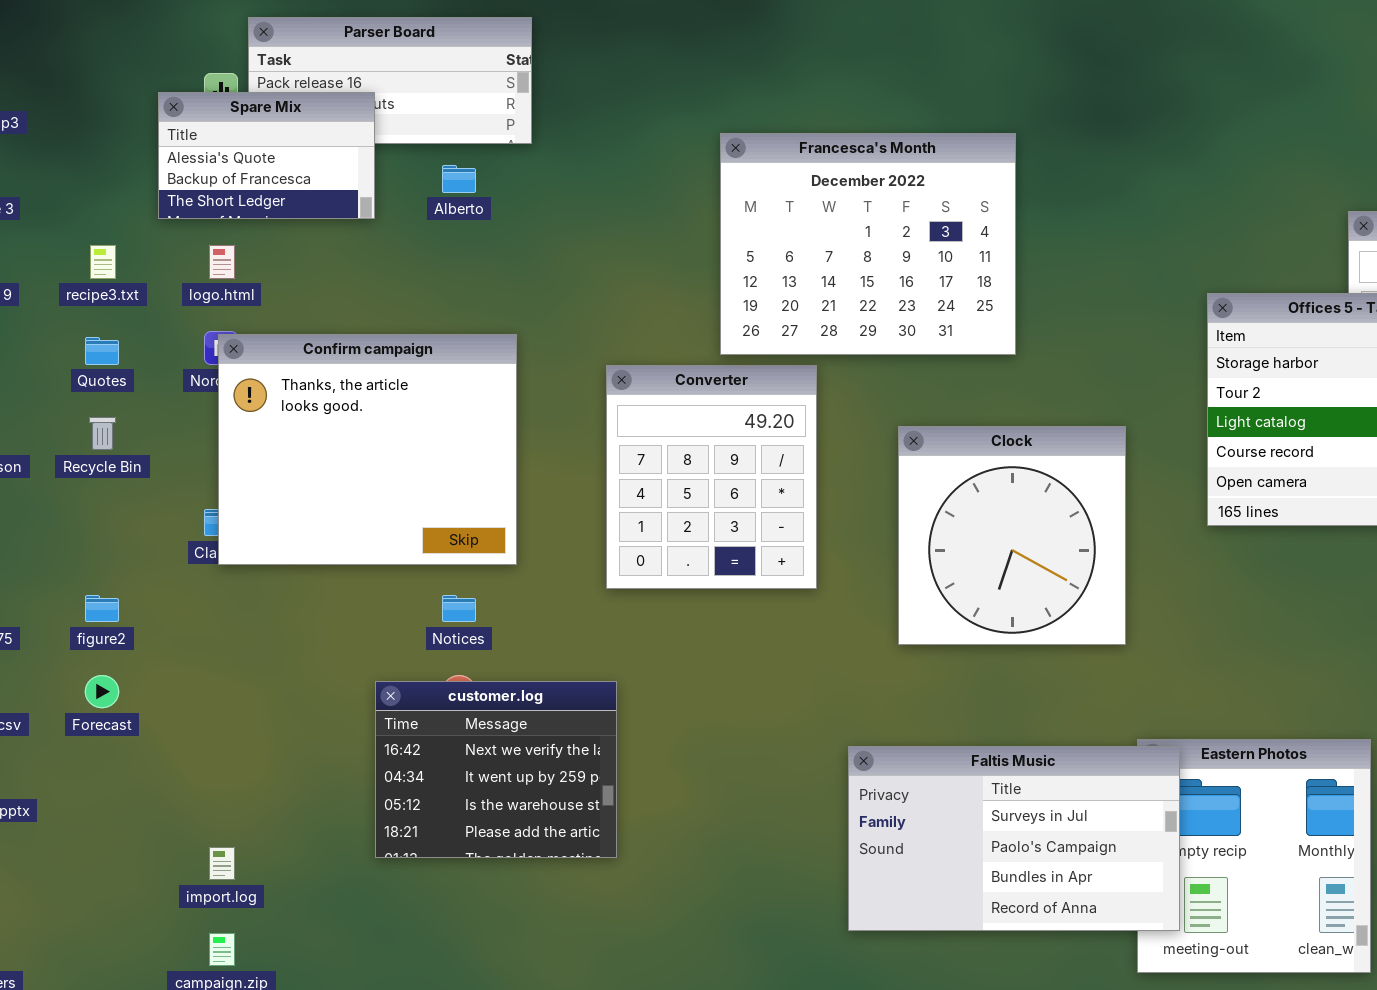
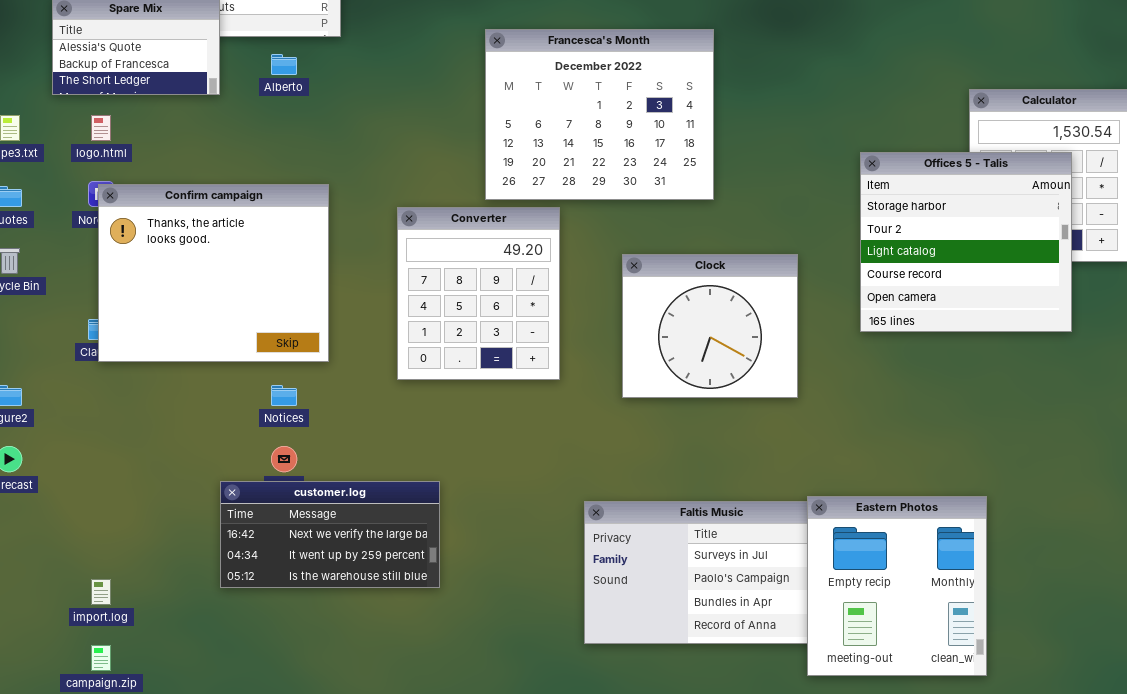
Clock: [898,426,1126,645] -> [622,254,798,398], resized
customer.log: [375,681,617,858] -> [220,481,440,588], resized
Eastern Photos: [1137,739,1371,973] -> [807,496,987,676], raised

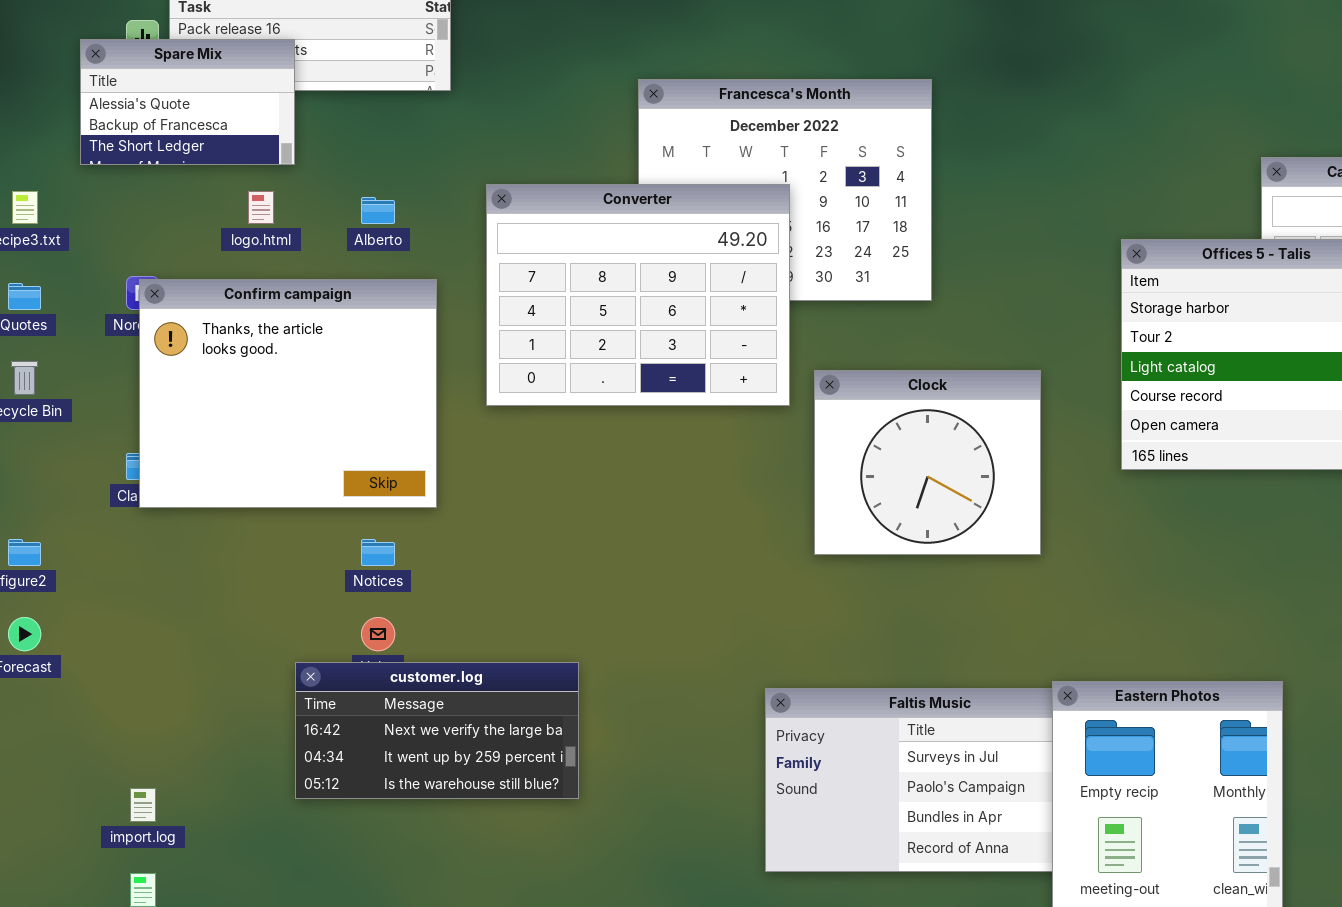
Alberto: [271,54,297,75] -> [361,197,395,224], moved
logo.html: [91,115,111,141] -> [248,191,274,224], moved
Converter: [397,207,560,380] -> [486,184,790,406], moved, resized

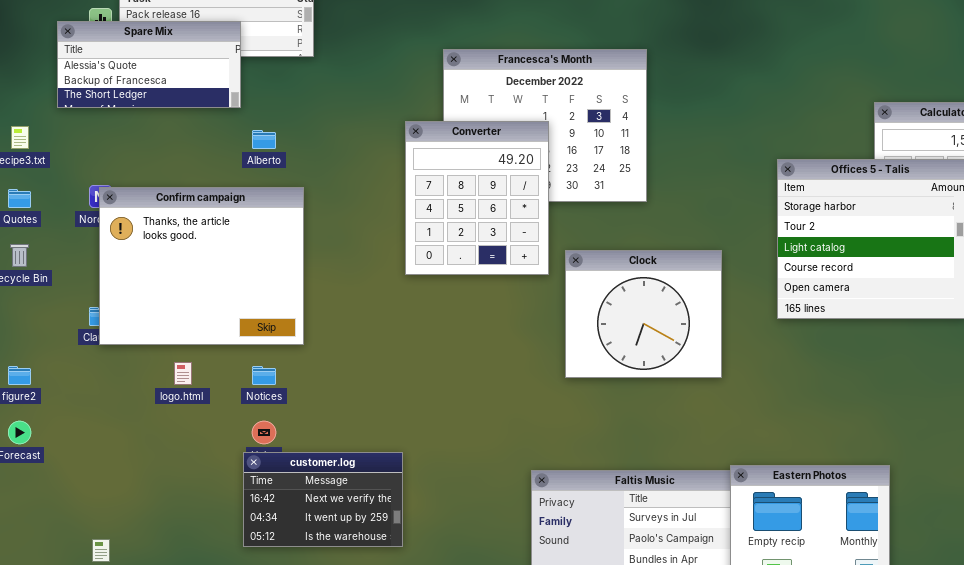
Spare Mix: [80,39,295,165] -> [57,21,241,108], resized
Converter: [486,184,790,406] -> [405,121,549,275], resized
logo.html: [248,191,274,224] -> [174,362,192,385], moved
customer.log: [295,662,579,799] -> [243,452,403,547], resized

